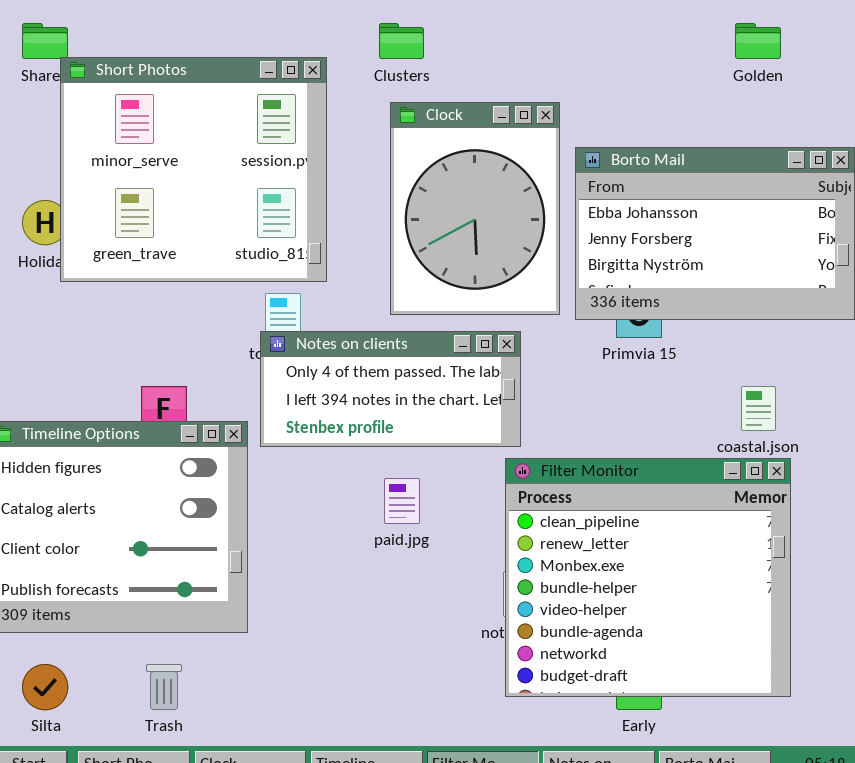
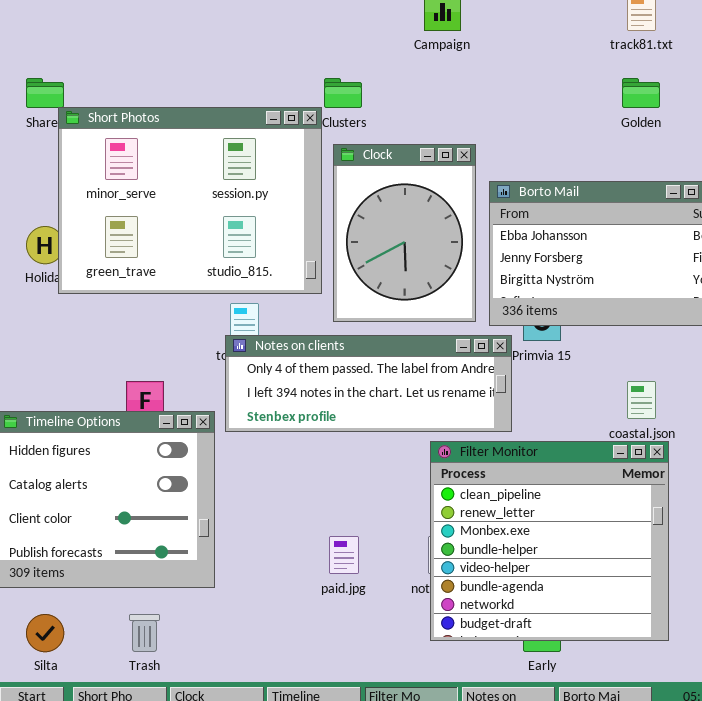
Short Photos: [60,57,327,282] -> [58,107,322,294], resized
Notes on clients: [260,331,521,447] -> [225,335,512,432], resized
paid.jpg: [384,478,420,524] -> [329,536,359,574], moved

